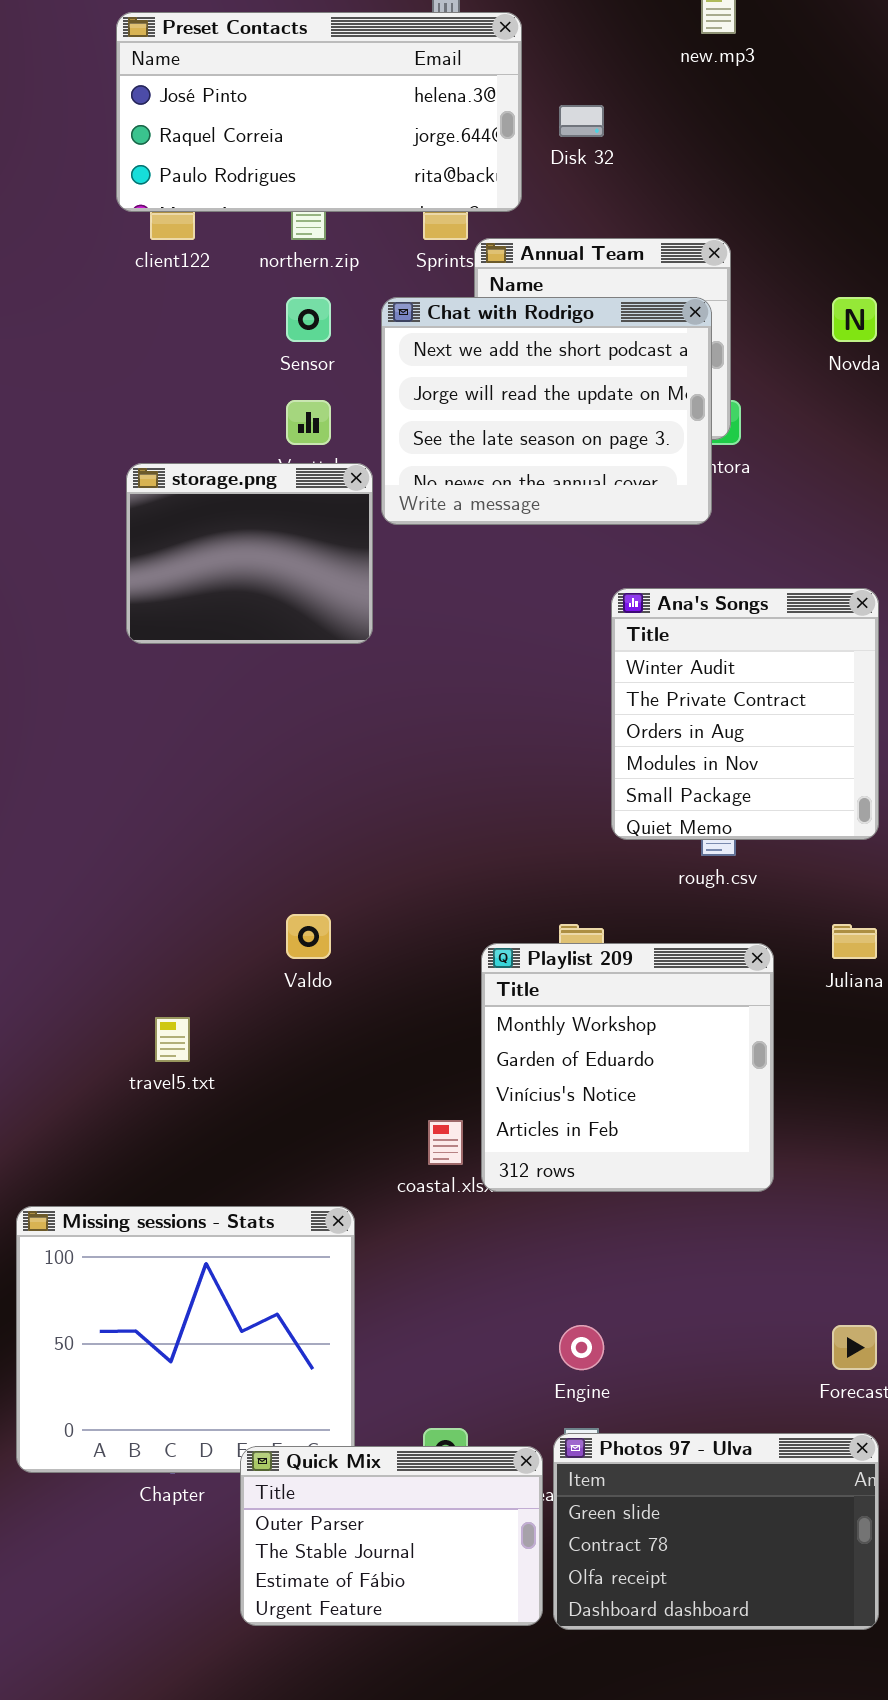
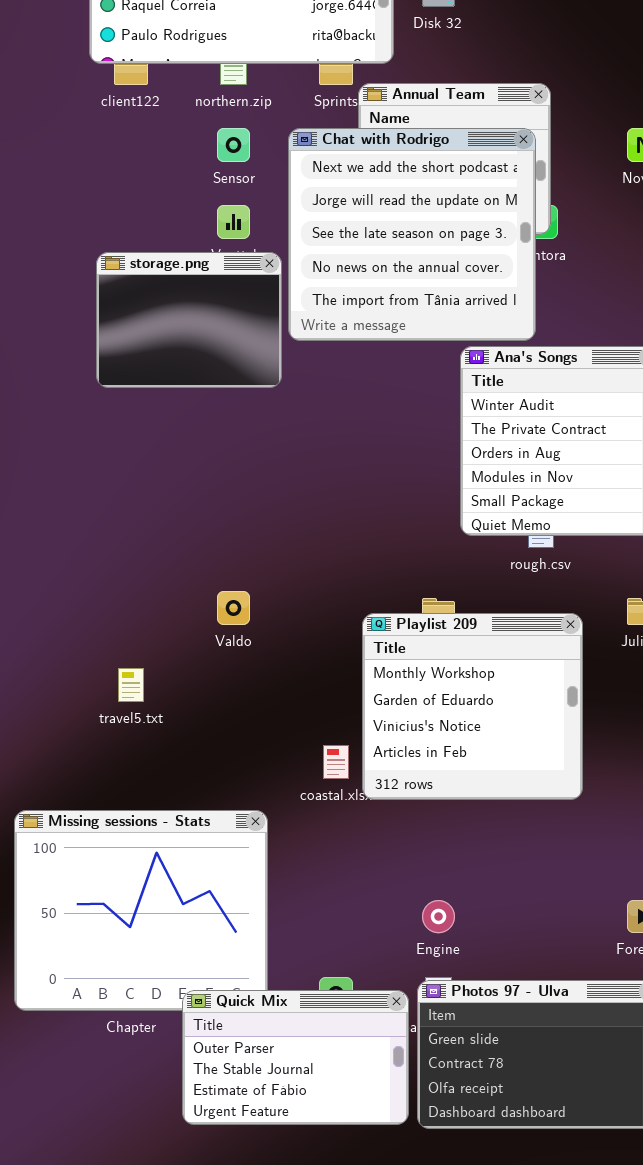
Chat with Rodrigo: [381,297,712,525] -> [288,128,536,341], resized

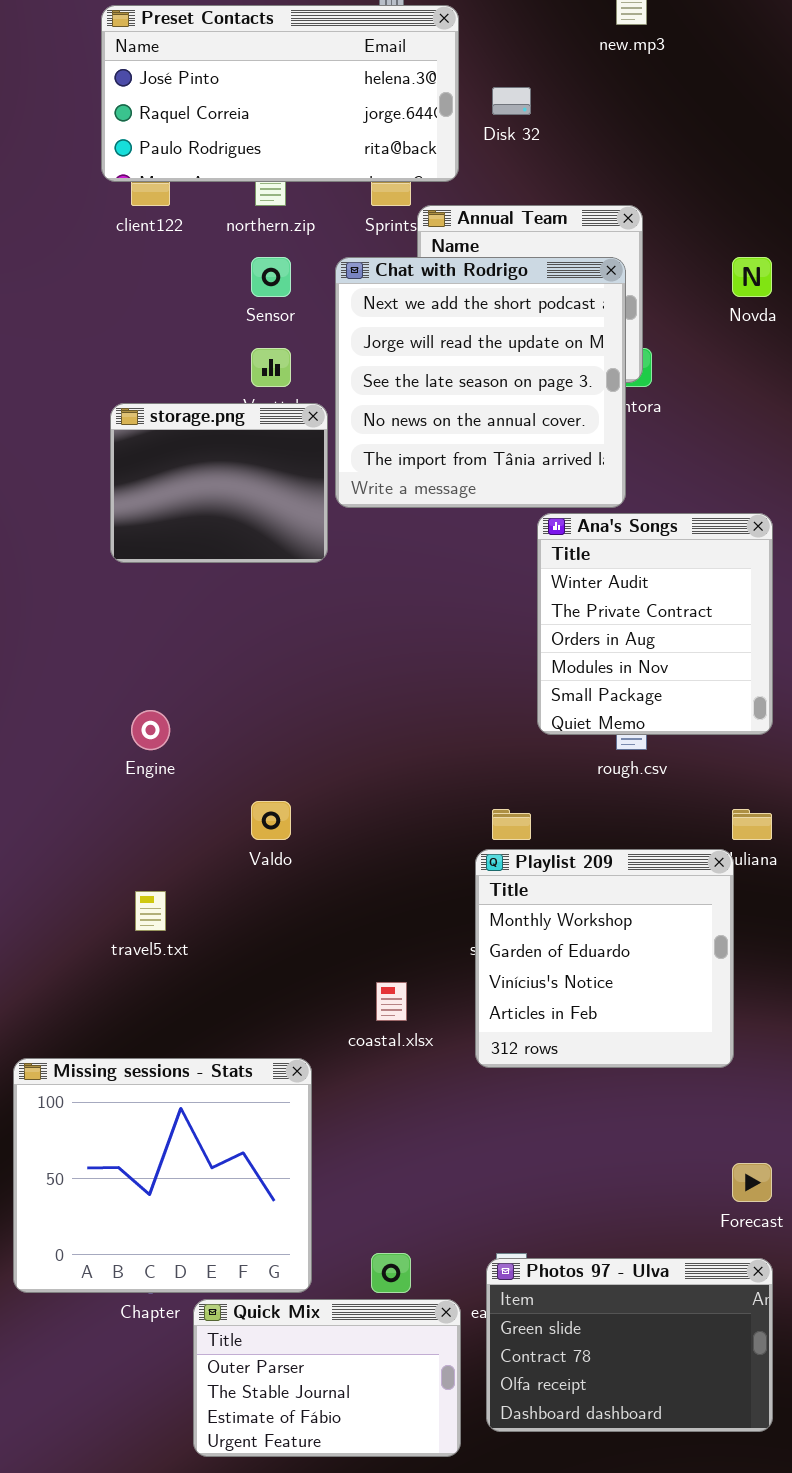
Playlist 209: [362,613,583,800] -> [475,849,734,1068], moved
Engine: [422,900,455,933] -> [131,710,170,750], moved
Quick Mix: [182,990,409,1125] -> [193,1299,461,1457], moved

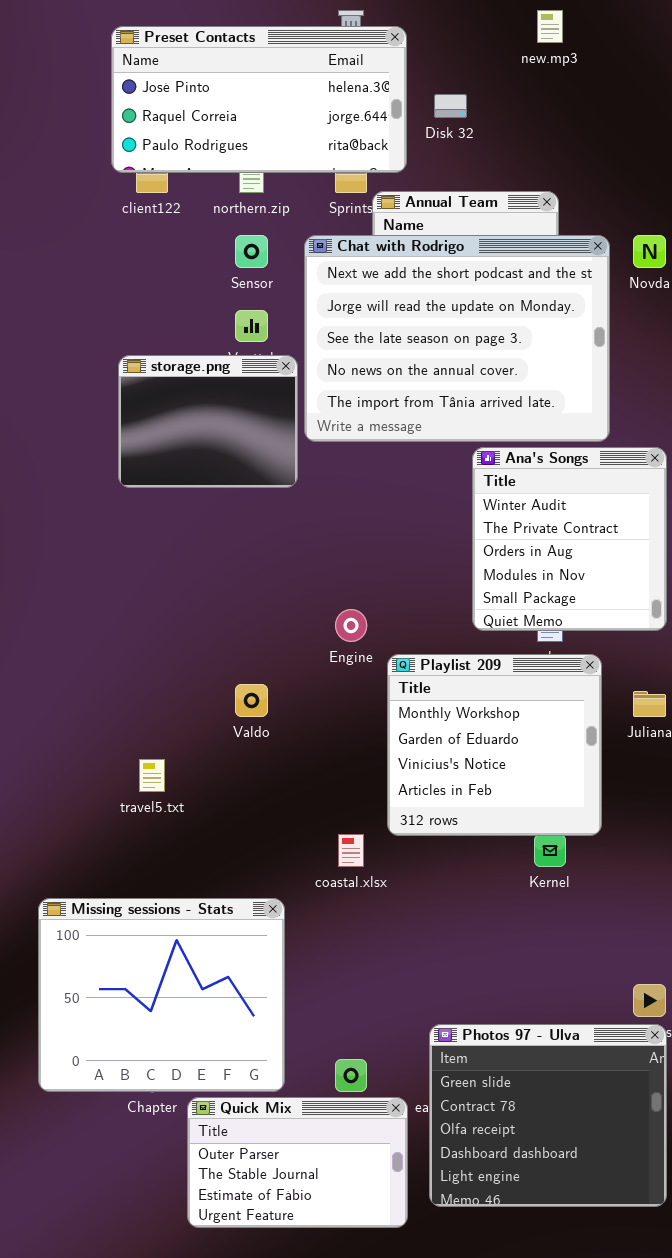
Chat with Rodrigo: [335,257,626,508] -> [304,235,610,442], resized
Engine: [131,710,170,750] -> [335,609,367,642], moved
Playlist 209: [475,849,734,1068] -> [387,654,602,836], moved
Photos 97 - Ulva: [486,1258,773,1432] -> [429,1024,667,1207], resized

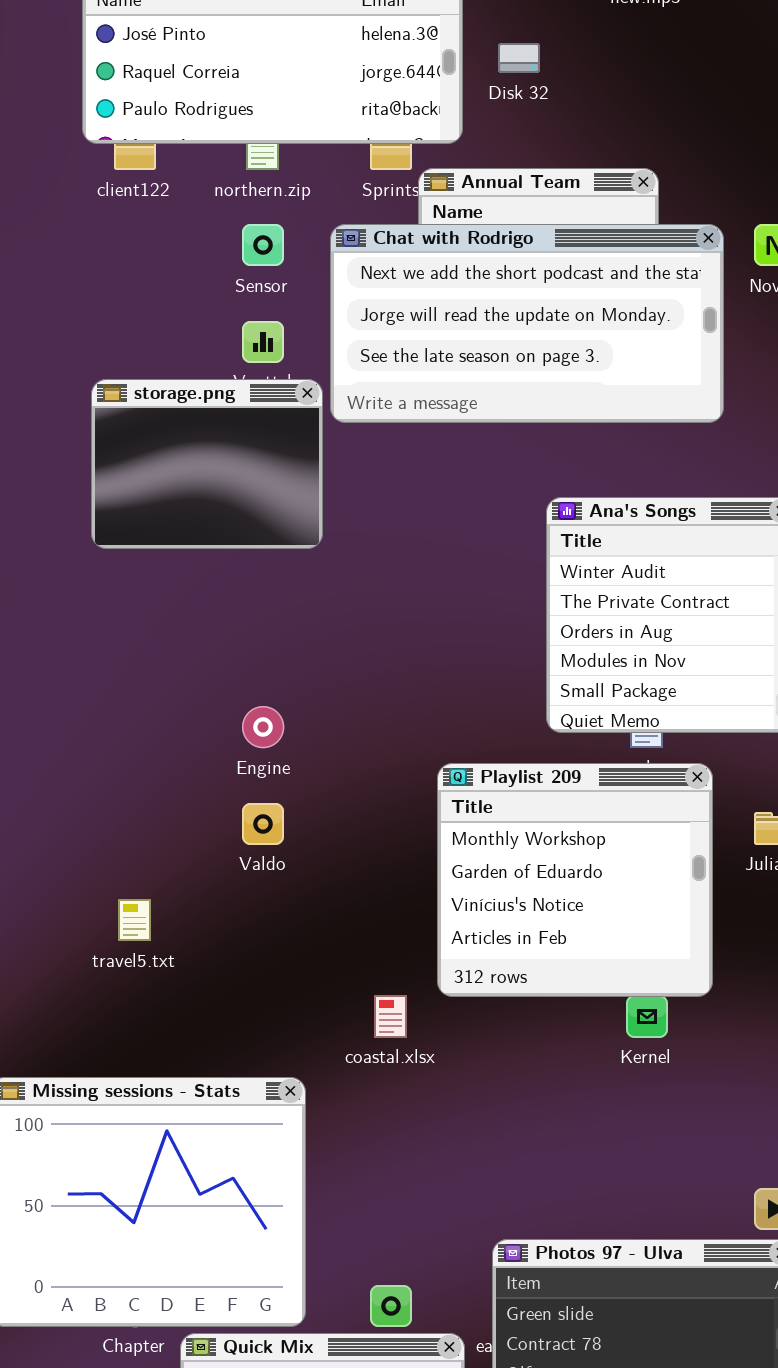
Chat with Rodrigo: [304,235,610,442] -> [330,224,724,423], resized
Engine: [335,609,367,642] -> [242,706,284,748], moved

